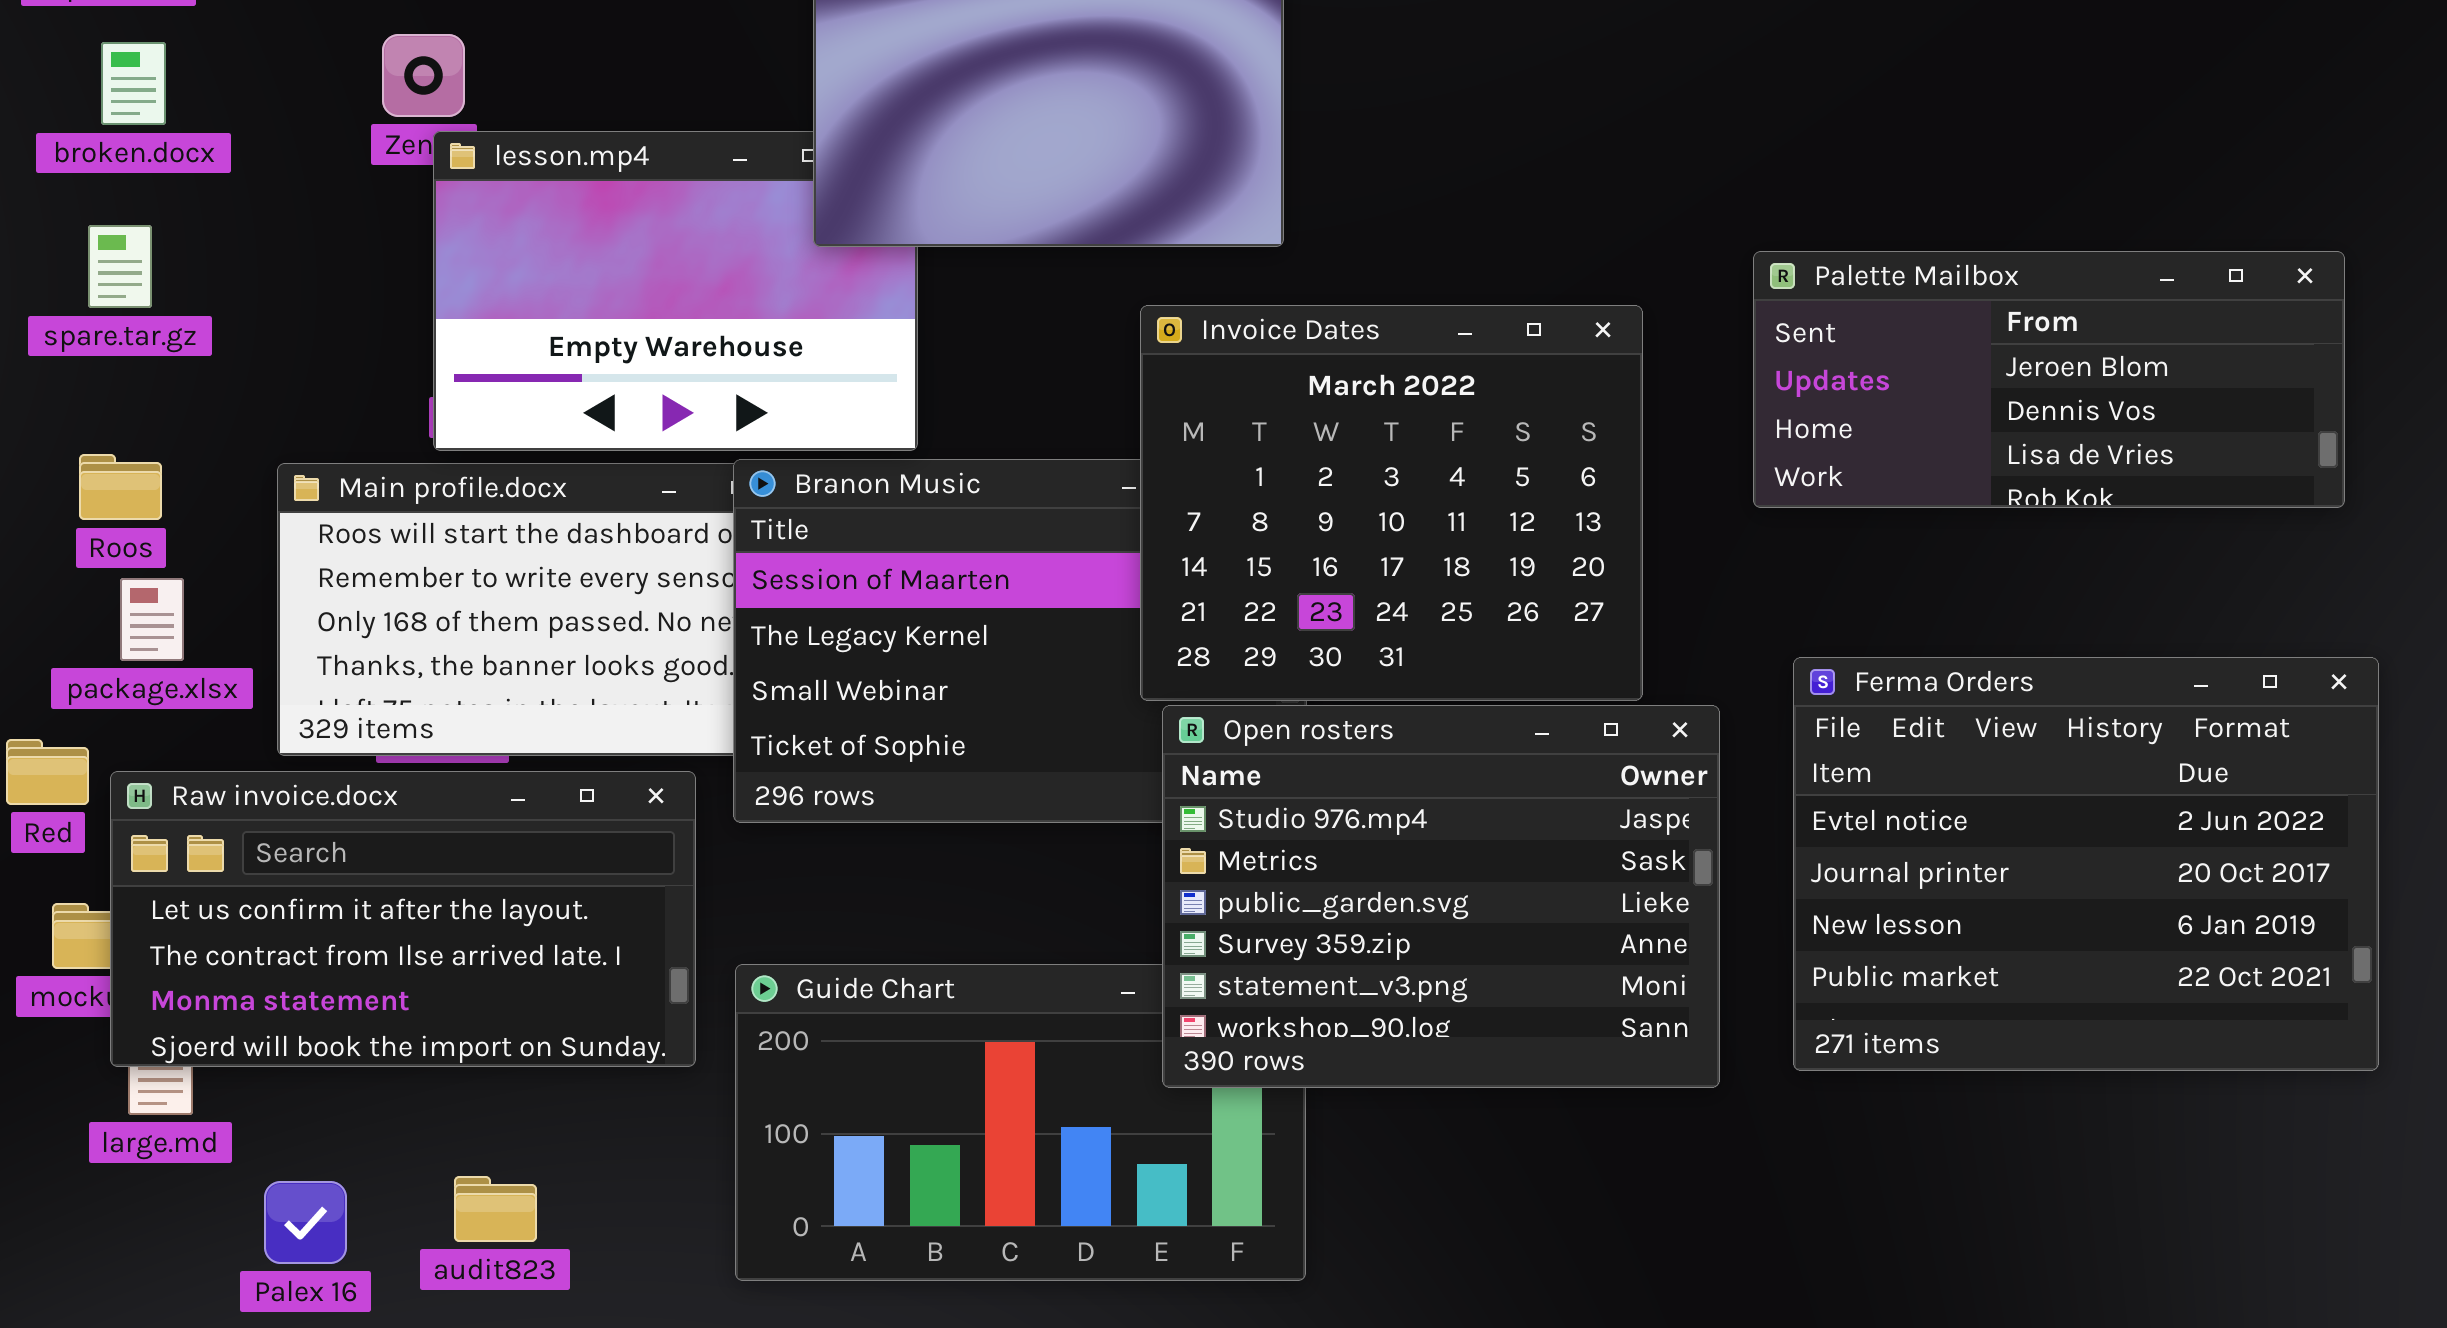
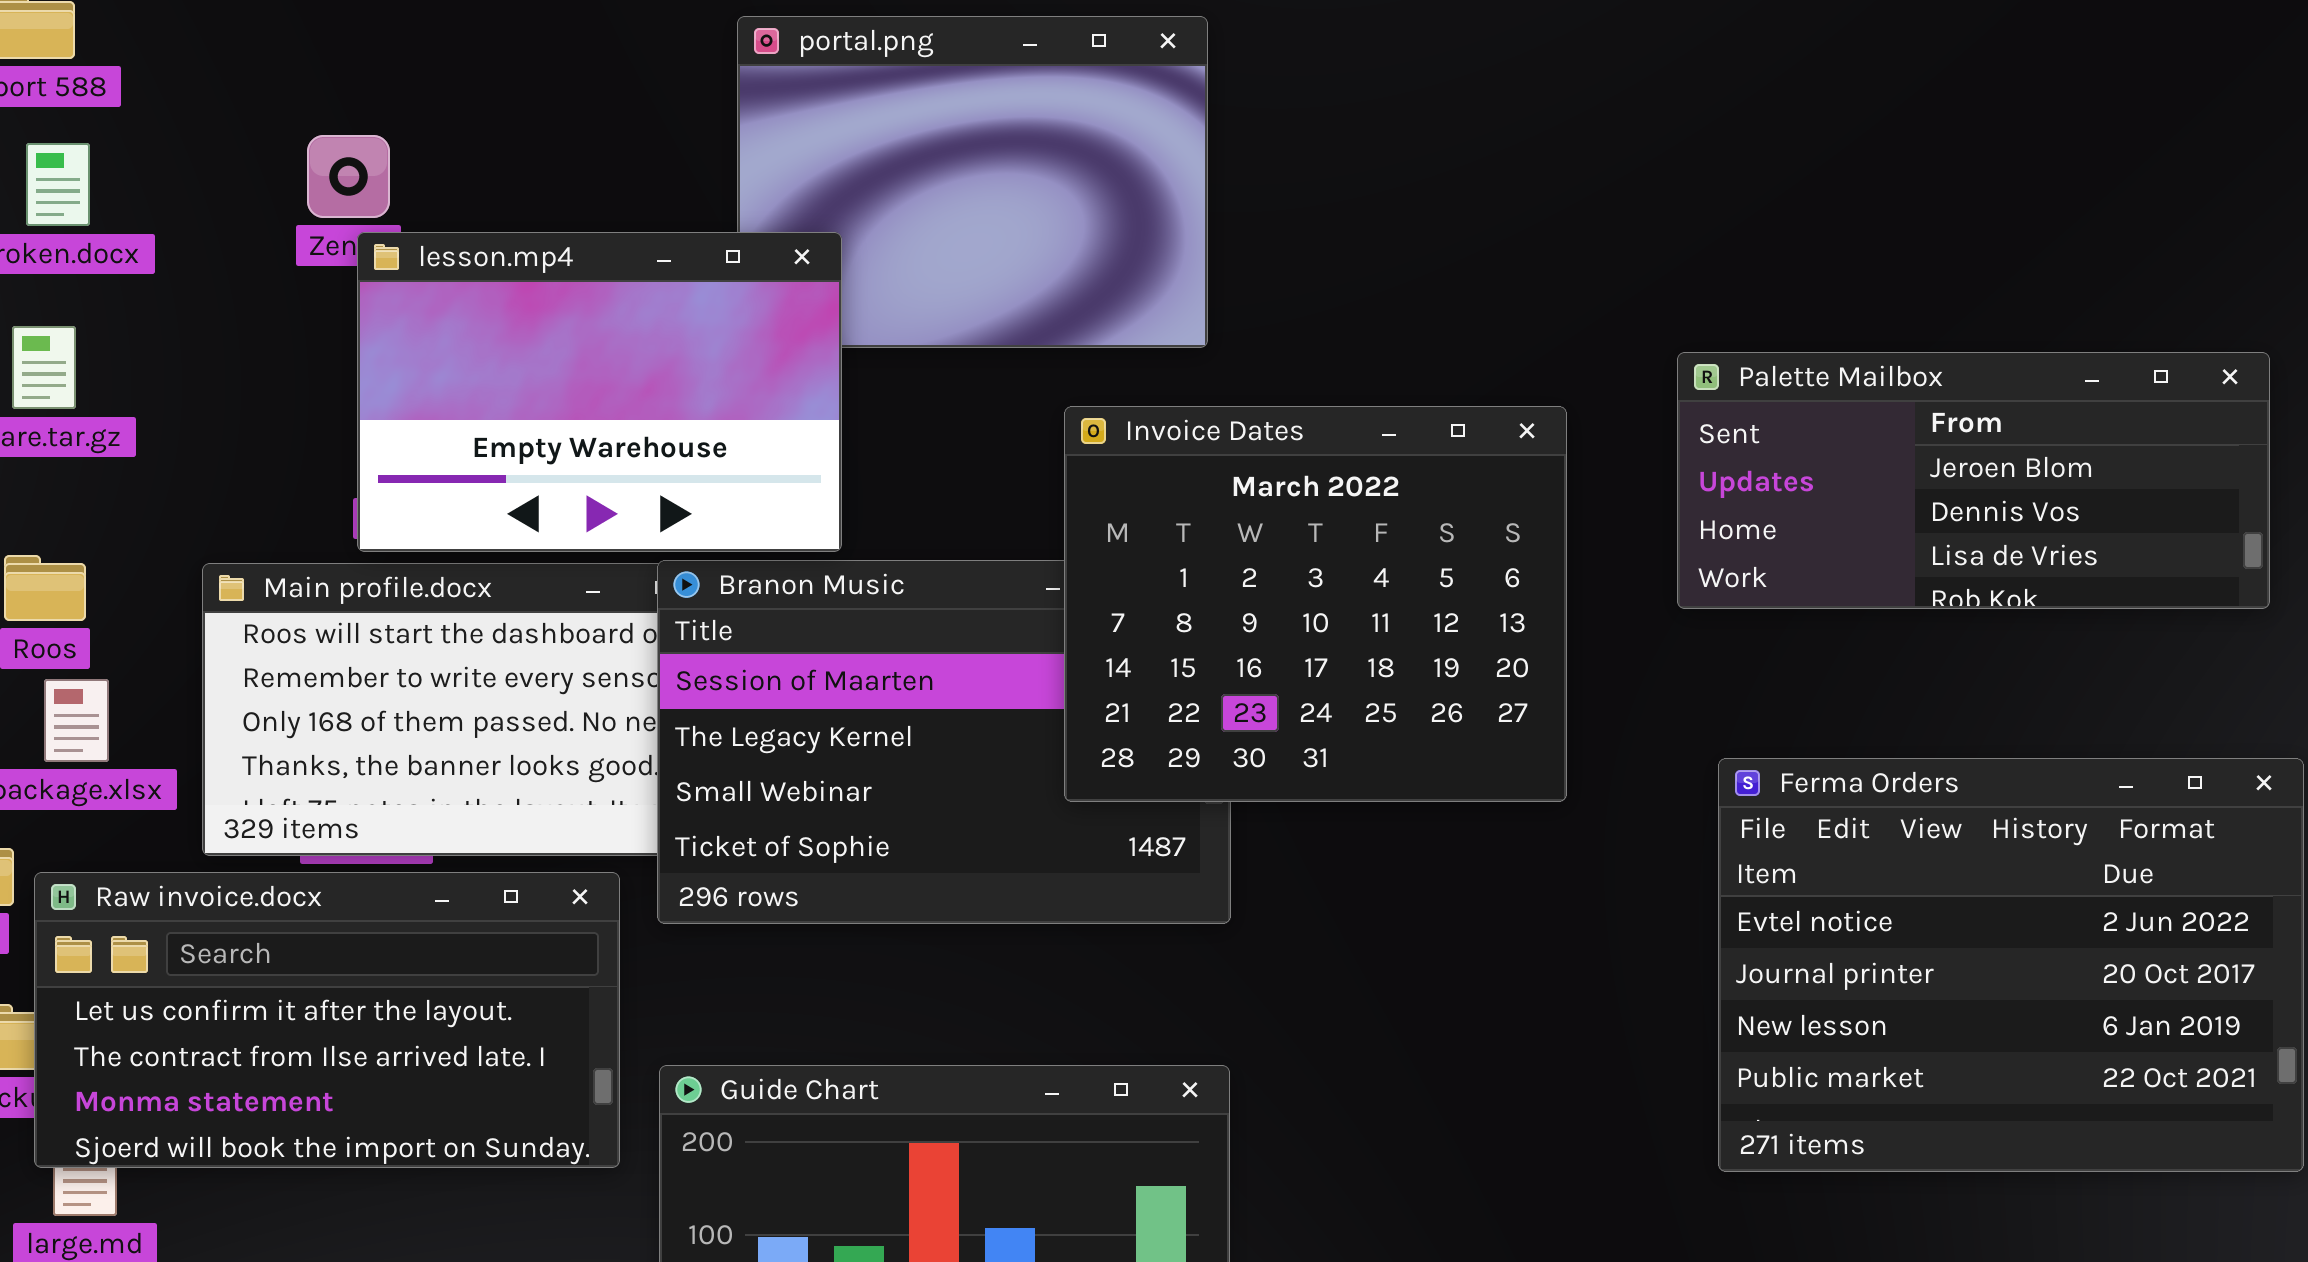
lesson.mp4: [433,131,918,451] -> [357,232,842,552], raised
Open rosters: [1162,705,1720,1088] -> none, closed

